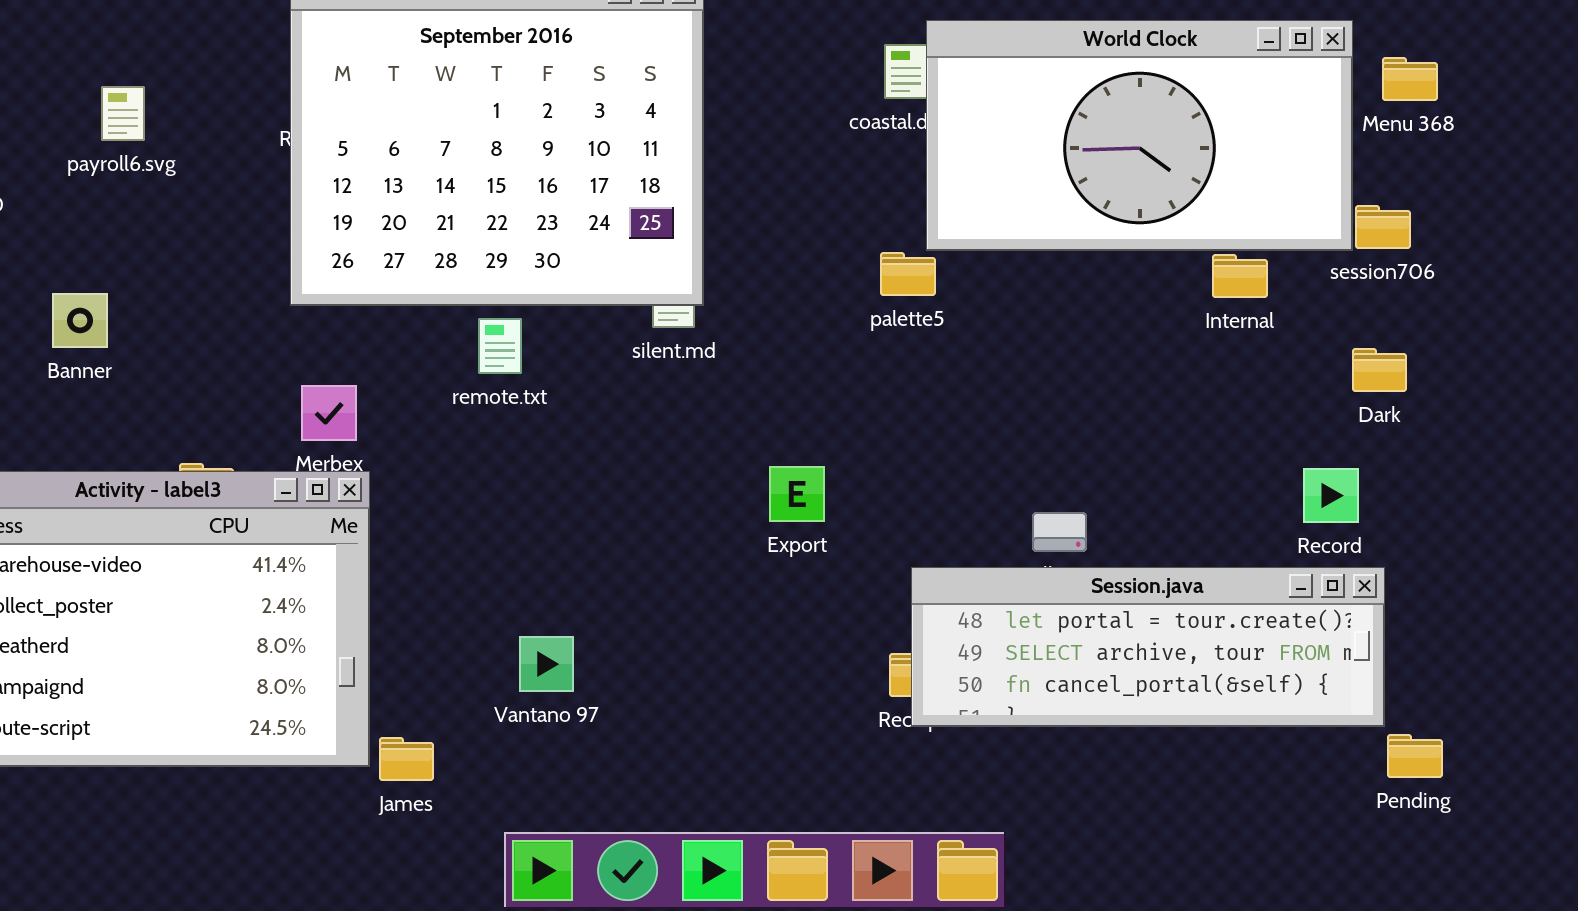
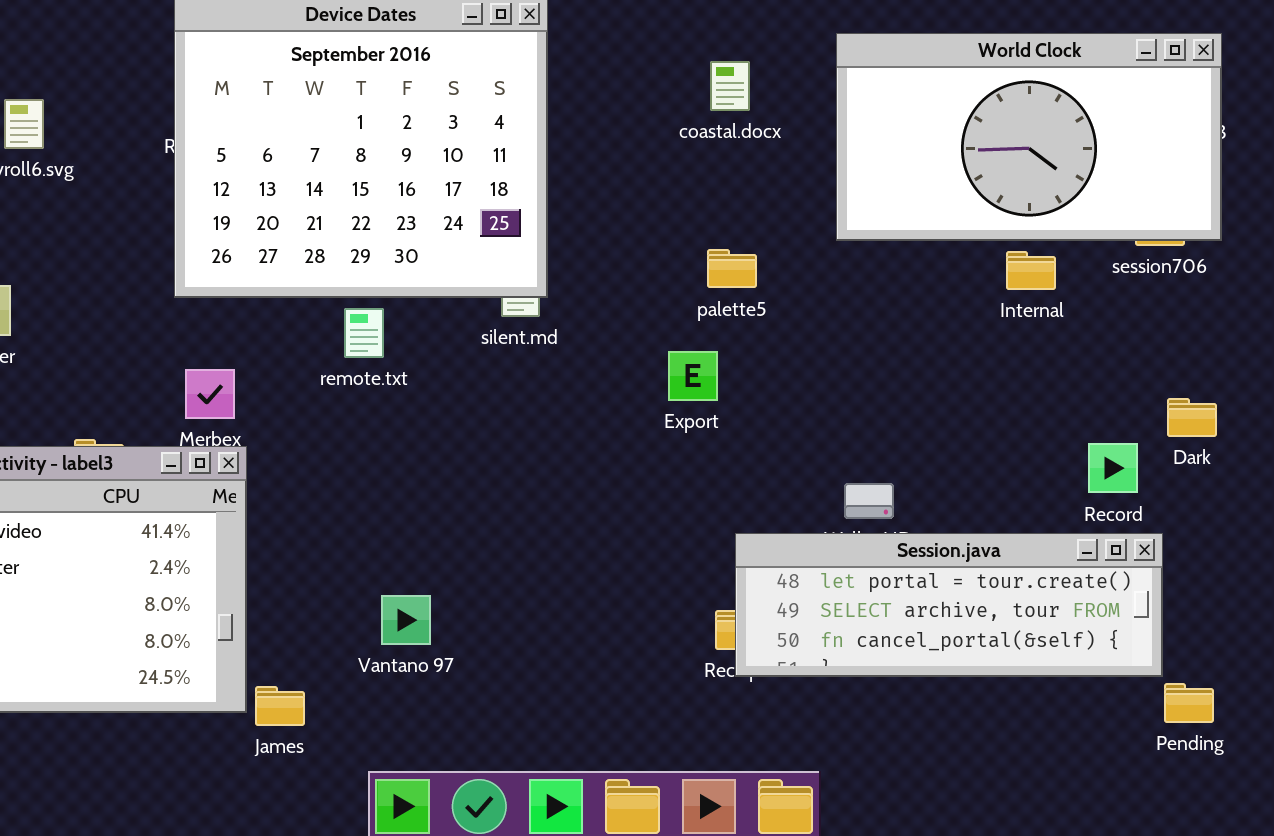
World Clock: [926,20,1353,251] -> [836,33,1222,241], moved
Dark: [1352,348,1407,392] -> [1167,398,1217,437], moved
Export: [769,466,825,522] -> [668,351,718,401], moved

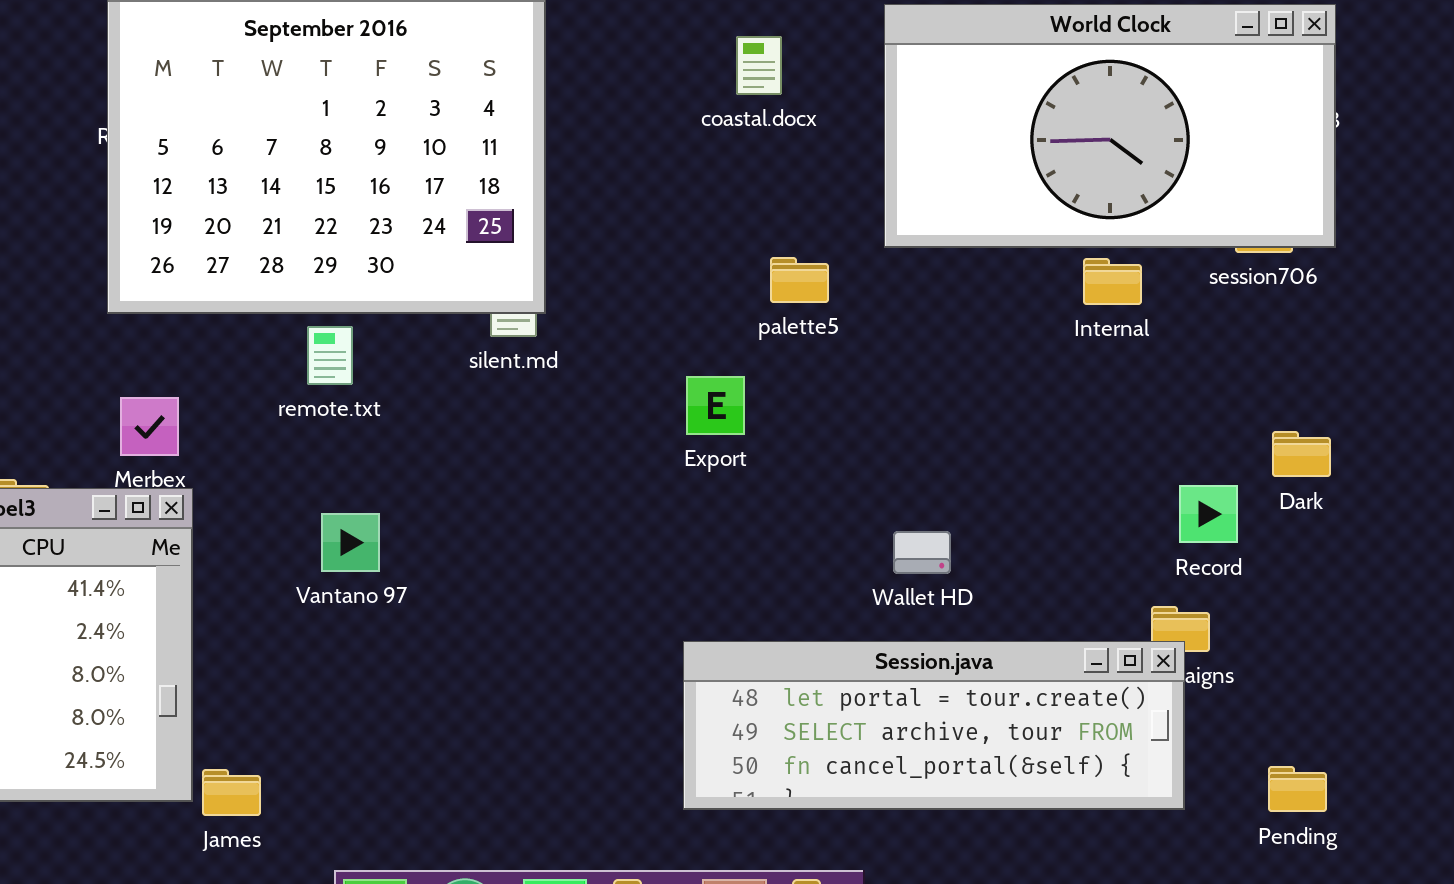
palette5: [707,249,757,288] -> [770,257,829,303], moved
Session.java: [735,533,1163,677] -> [683,641,1185,810], moved
Vantano 97: [381,595,431,645] -> [321,513,380,572], moved

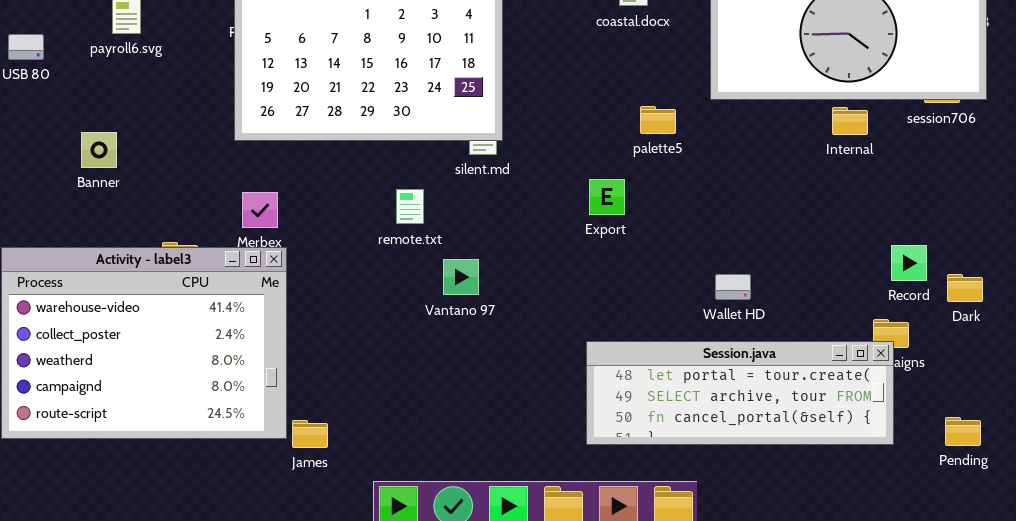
remote.txt: [307,326,353,385] -> [396,189,424,224], moved
Dark: [1272,431,1331,477] -> [947,274,983,302], moved
Vantano 97: [321,513,380,572] -> [443,259,479,295], moved

